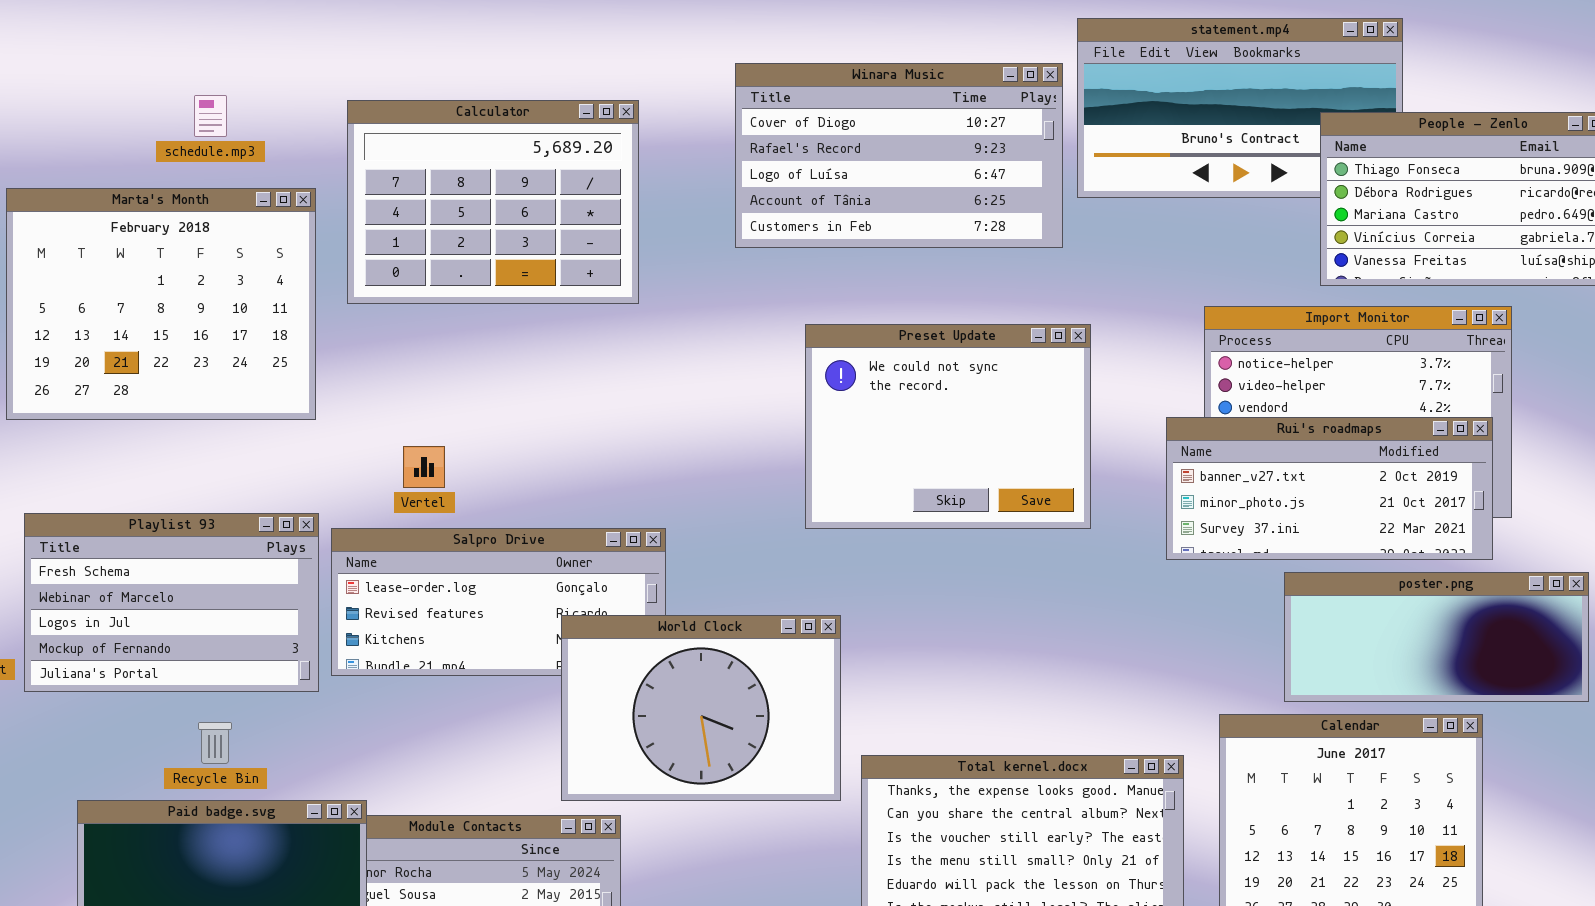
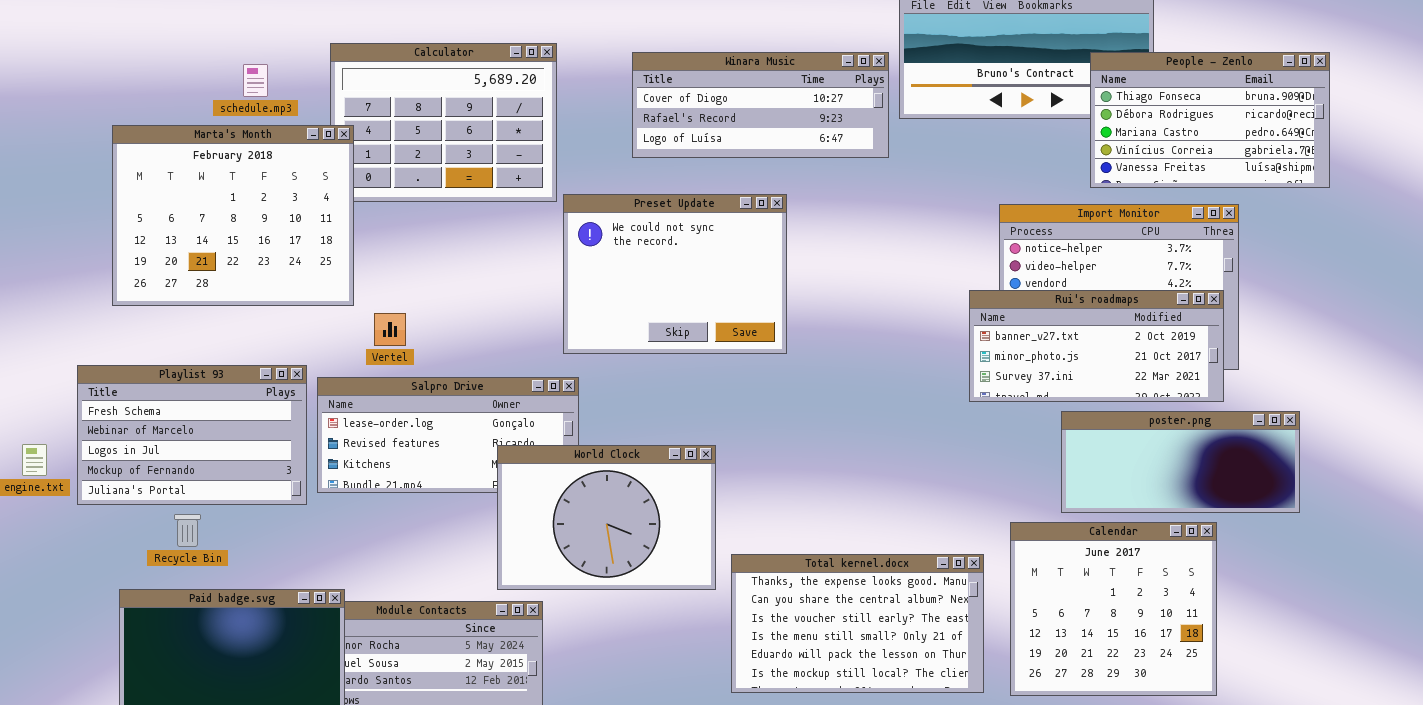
Winara Music: [735,63,1063,248] -> [632,52,889,158], resized
schedule.mp3: [194,95,227,137] -> [243,64,268,97], moved
Marta's Month: [6,188,316,420] -> [112,125,354,306], moved
Preset Update: [805,324,1091,529] -> [563,194,787,354], moved
Recycle Bin: [198,722,232,764] -> [174,514,201,547], moved

